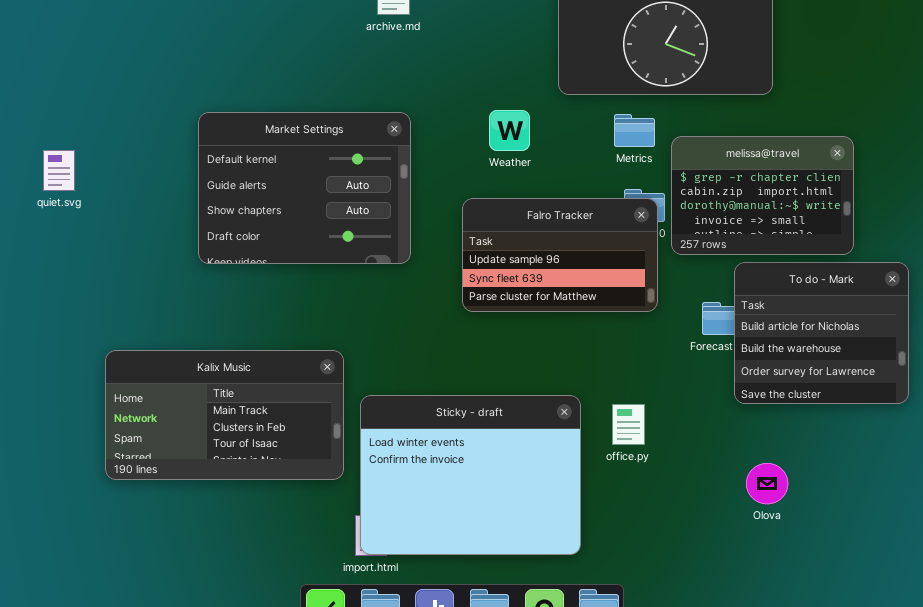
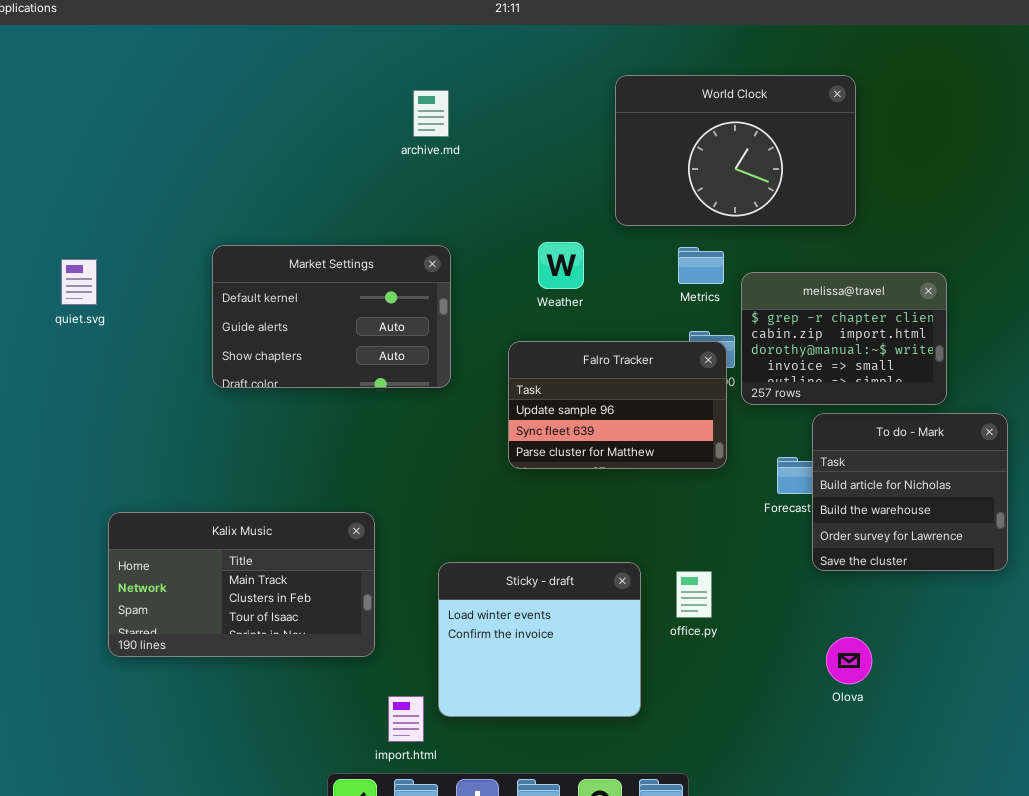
Market Settings: [198,112,411,264] -> [212,245,451,388], resized
quiet.svg: [43,150,75,191] -> [61,259,97,305], moved
Sticky - draft: [360,395,581,555] -> [438,562,641,717], resized

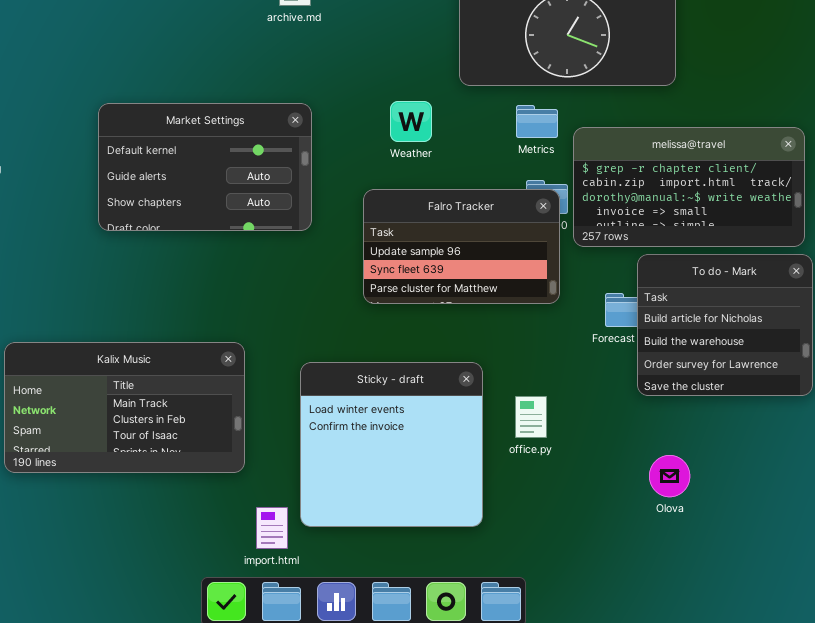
melissa@travel: [741,272,947,405] -> [573,127,805,247], resized
Sticky - draft: [438,562,641,717] -> [300,362,483,527], resized

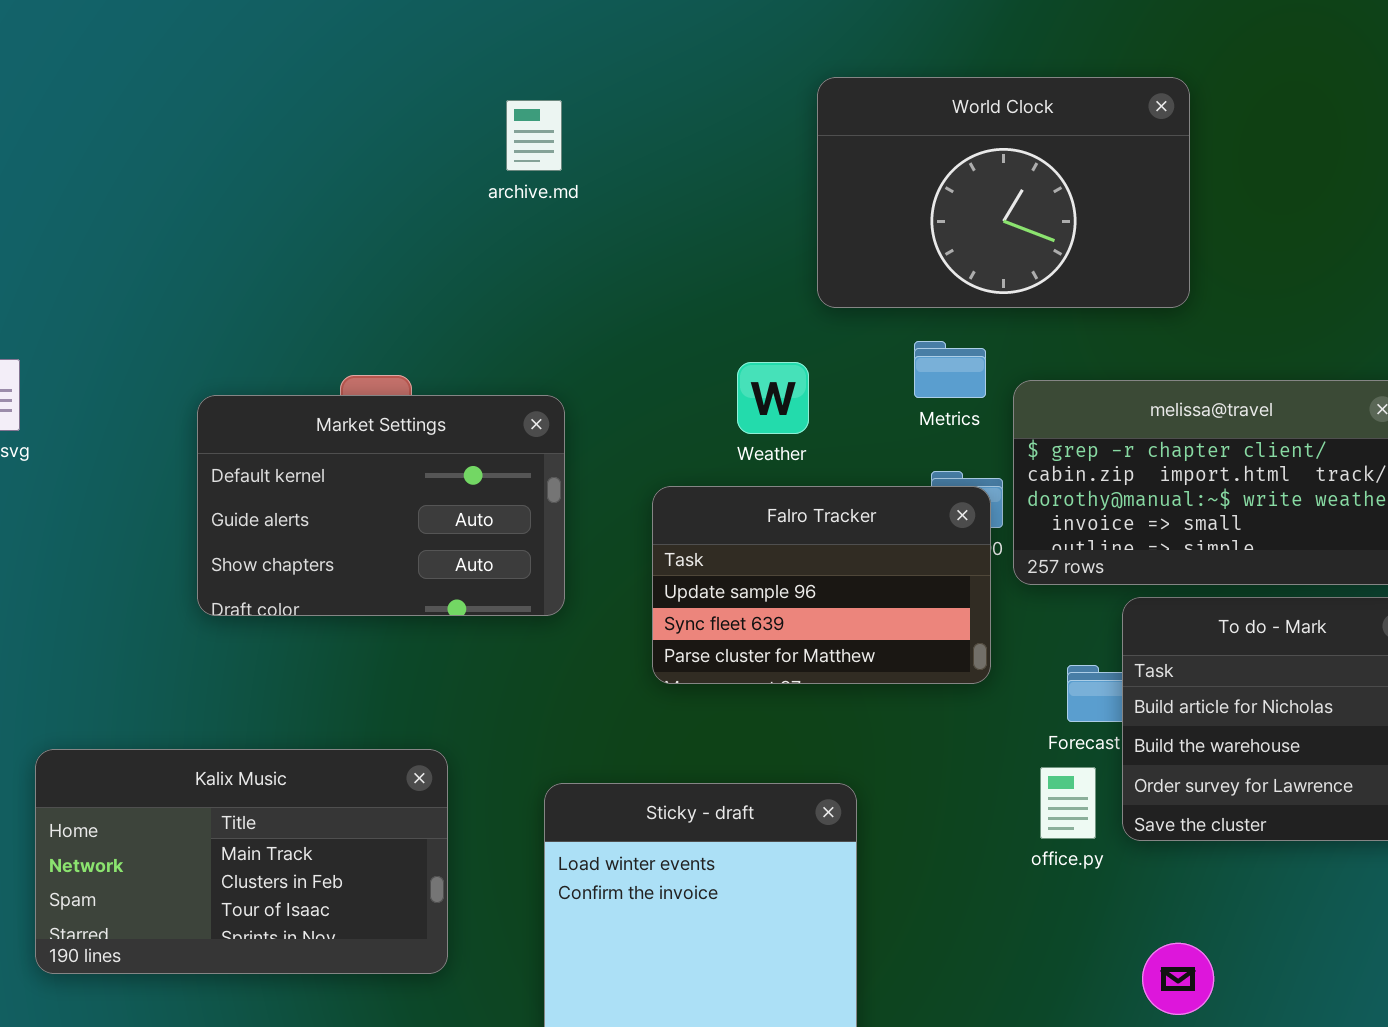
Weather: [390,101,432,142] -> [737,362,809,434], moved
Market Settings: [98,103,312,231] -> [197,395,565,616], moved
office.py: [515,396,547,438] -> [1040,767,1096,839], moved

